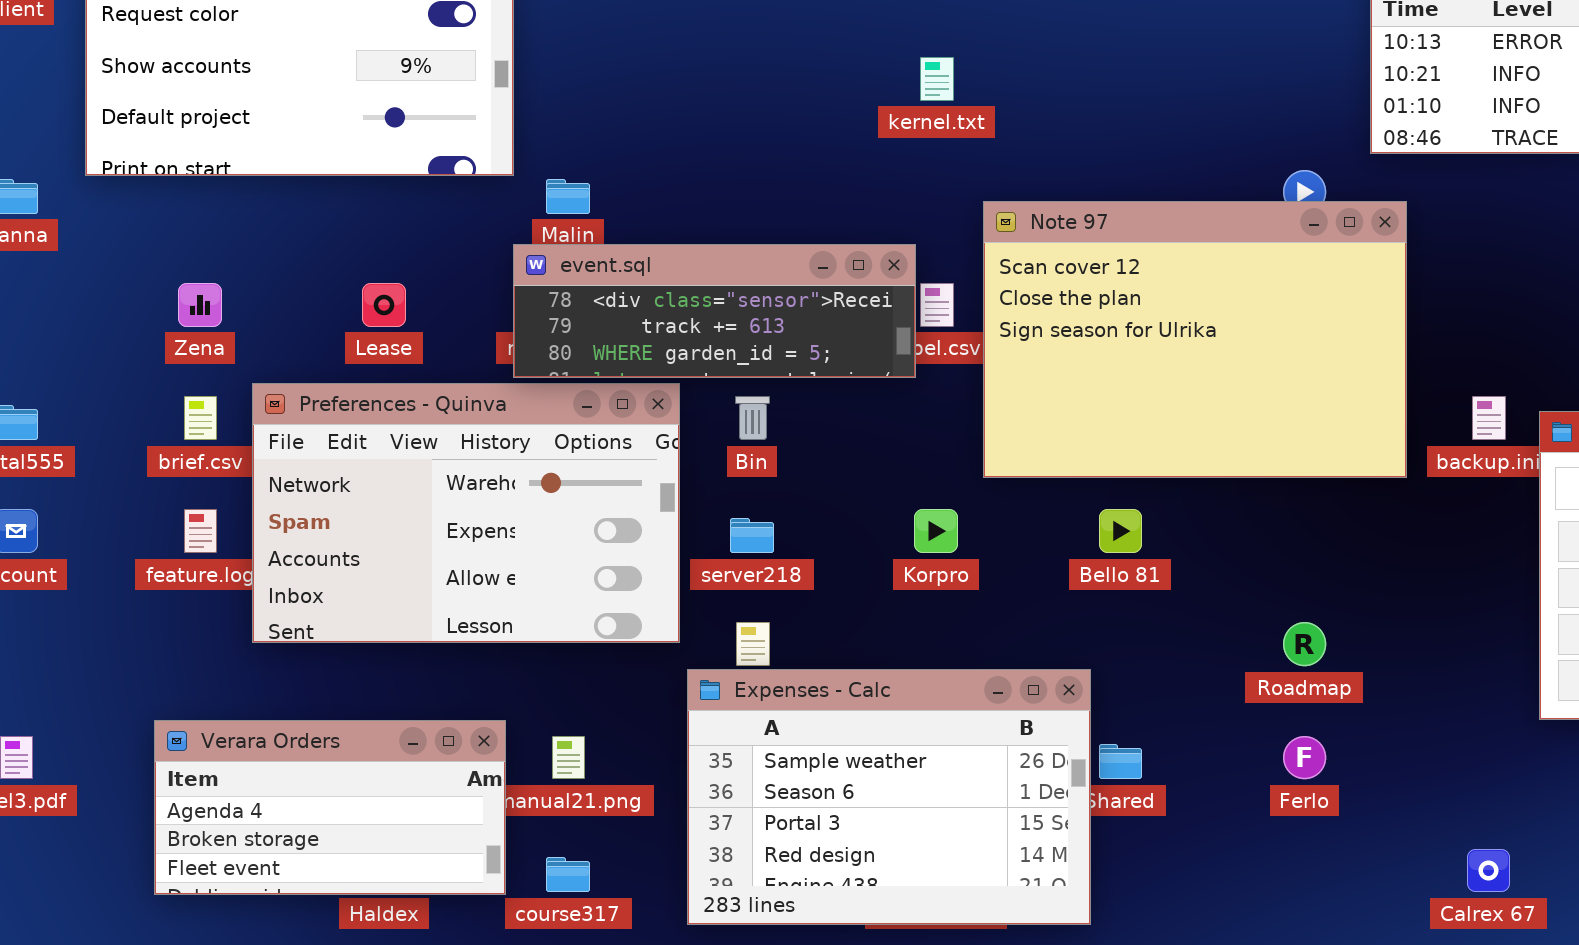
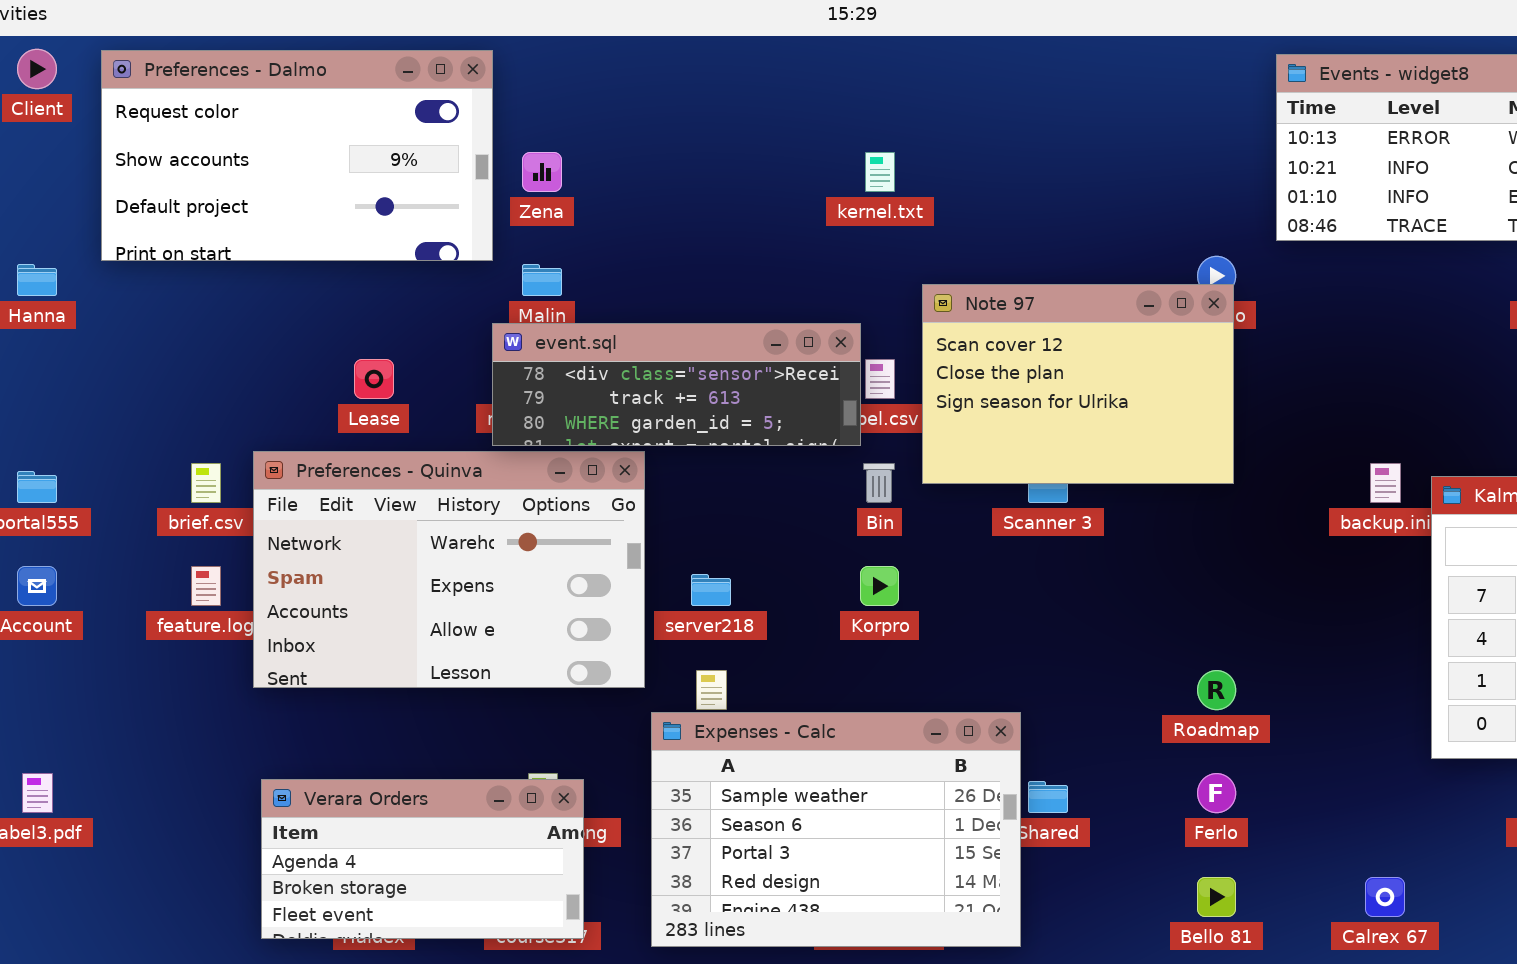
Note 97: [983,201,1407,478] -> [922,284,1234,484], resized
Zena: [178,283,222,327] -> [522,152,562,192], moved
Bin: [735,396,770,440] -> [863,463,895,503], moved
Bello 81: [1099,509,1142,553] -> [1197,877,1236,917], moved
Verara Orders: [154,720,506,895] -> [261,779,584,939], moved

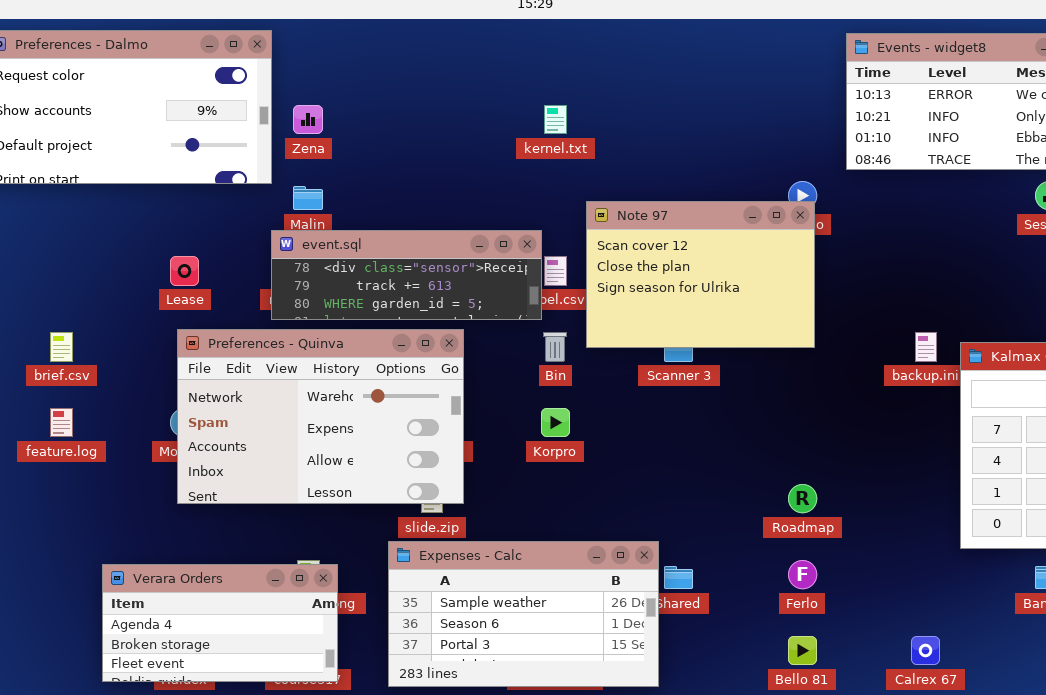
Preferences - Quinva: [253,451,645,688] -> [177,329,464,504], moved
Expenses - Calc: [651,712,1021,947] -> [388,541,659,687], resized

